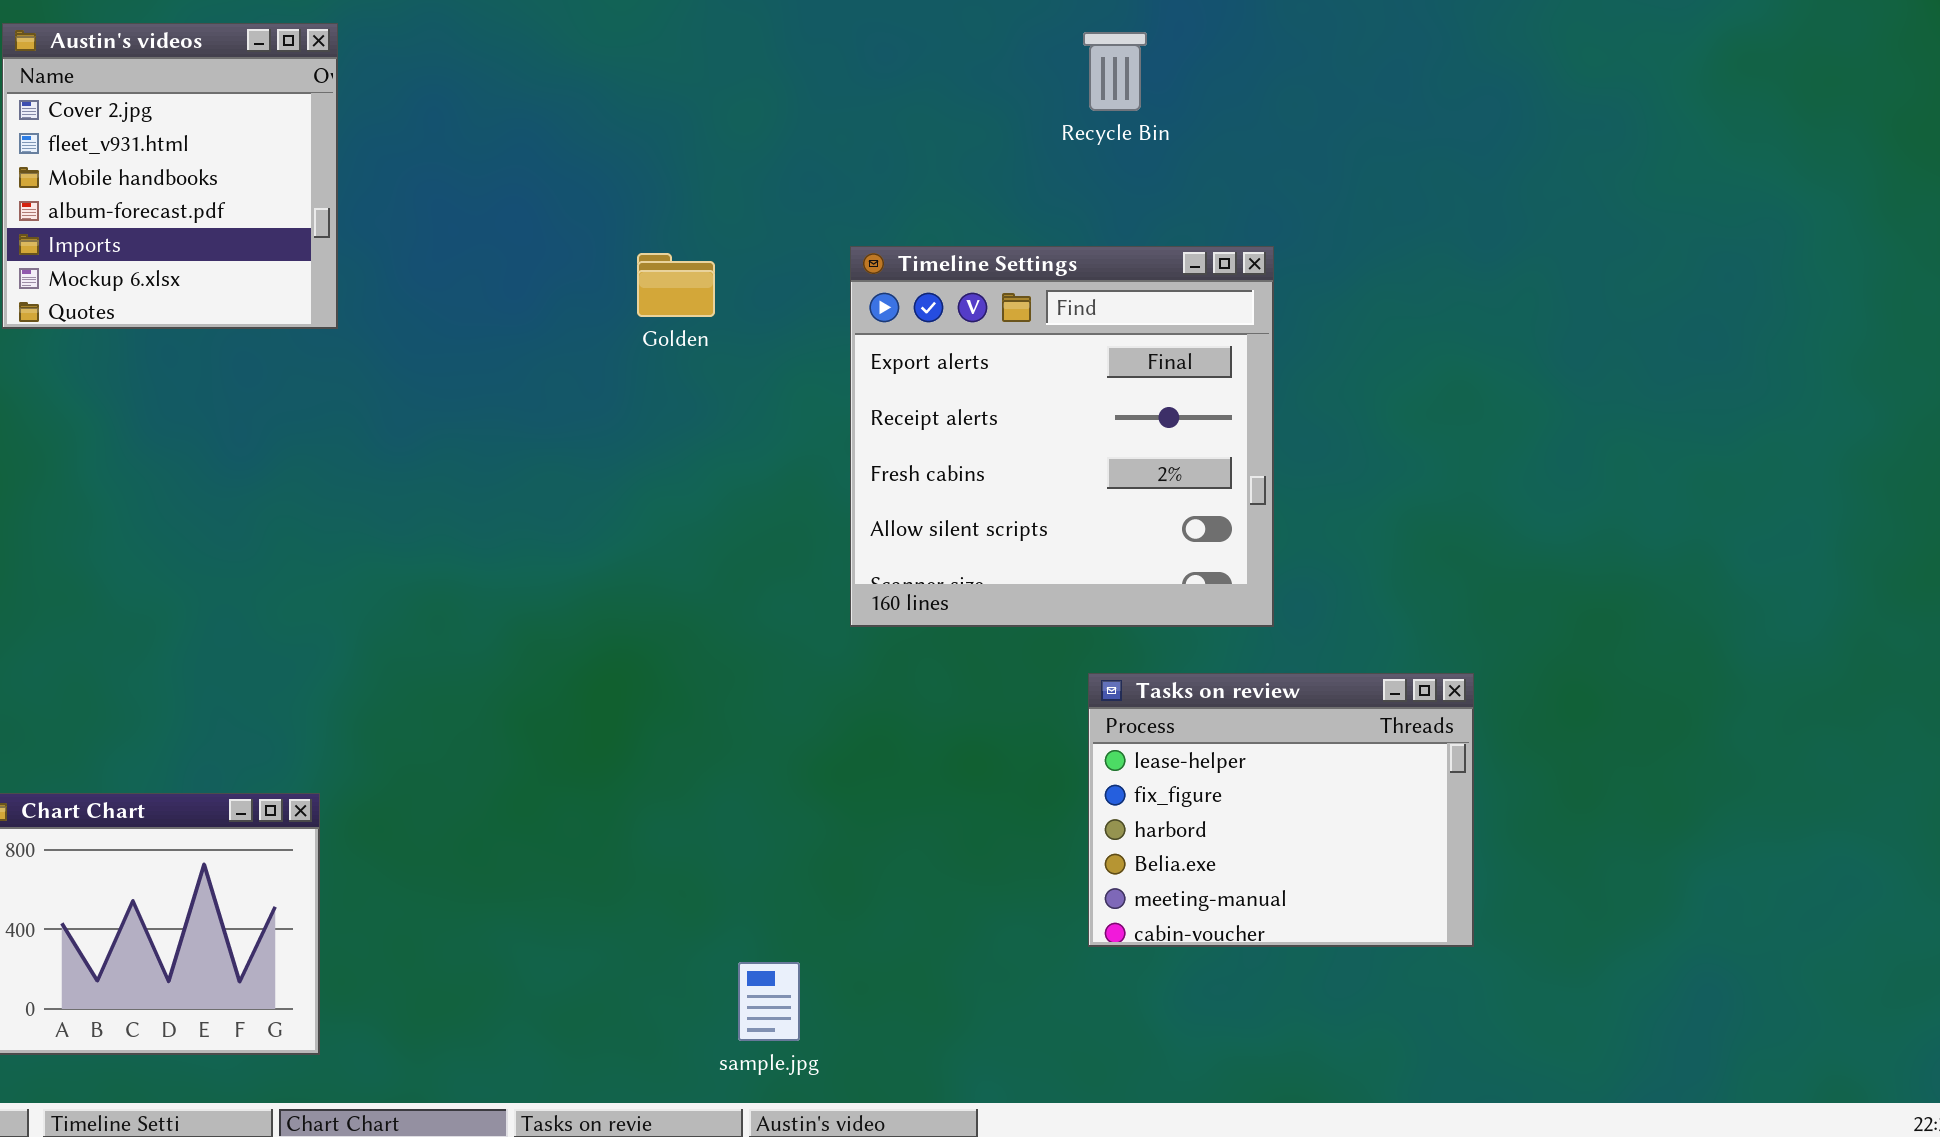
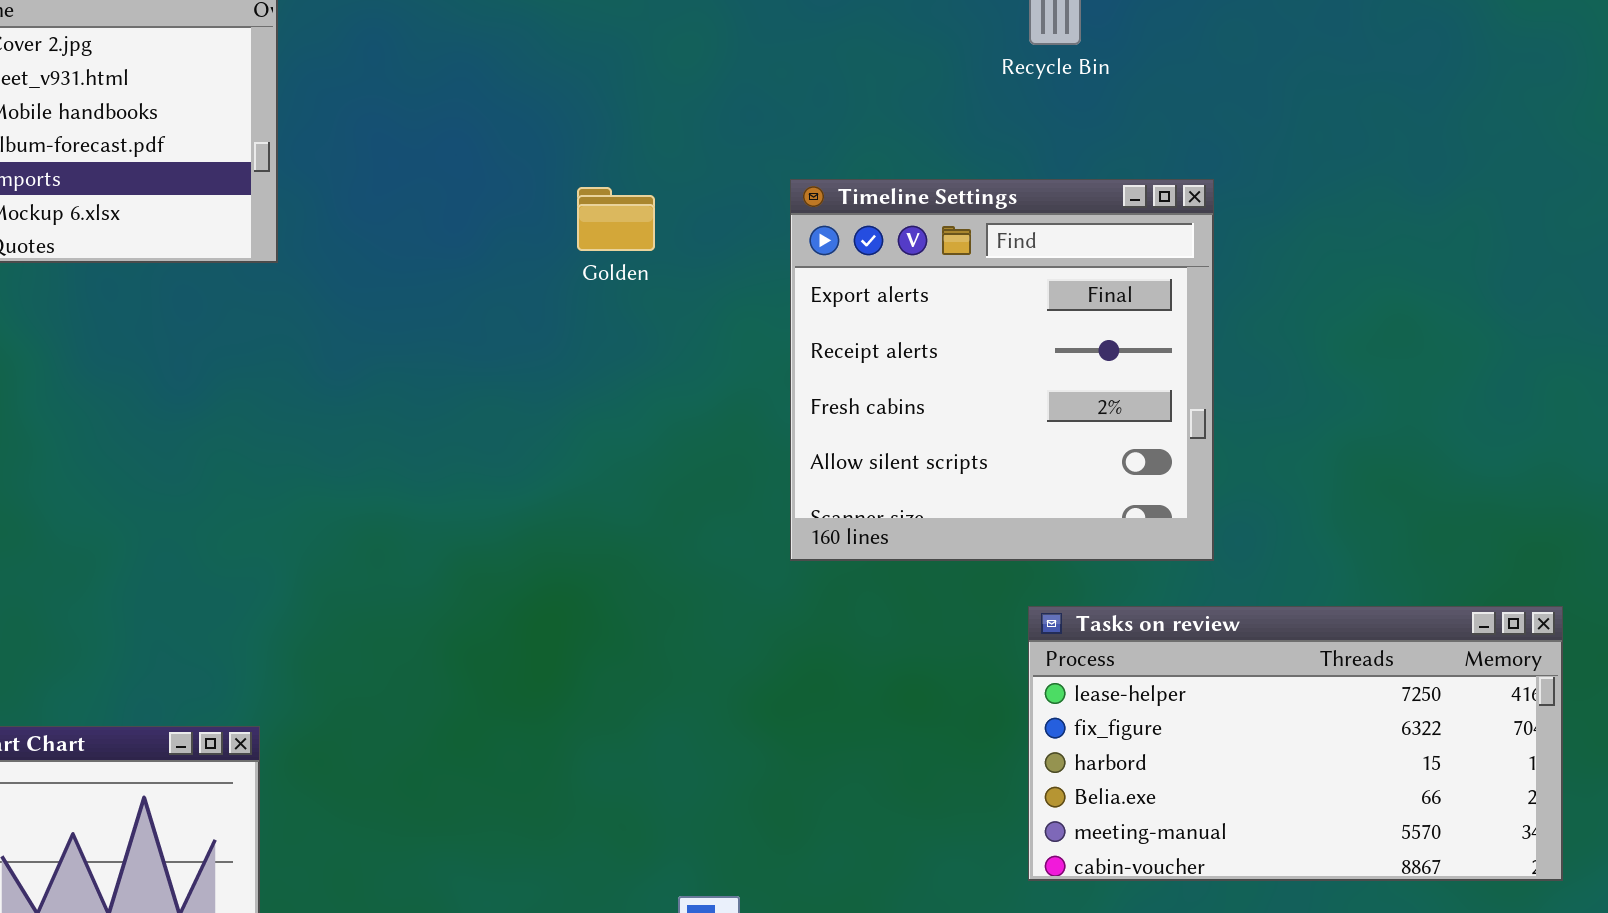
Tasks on review: [1088,673,1474,947] -> [1028,606,1563,881], resized

